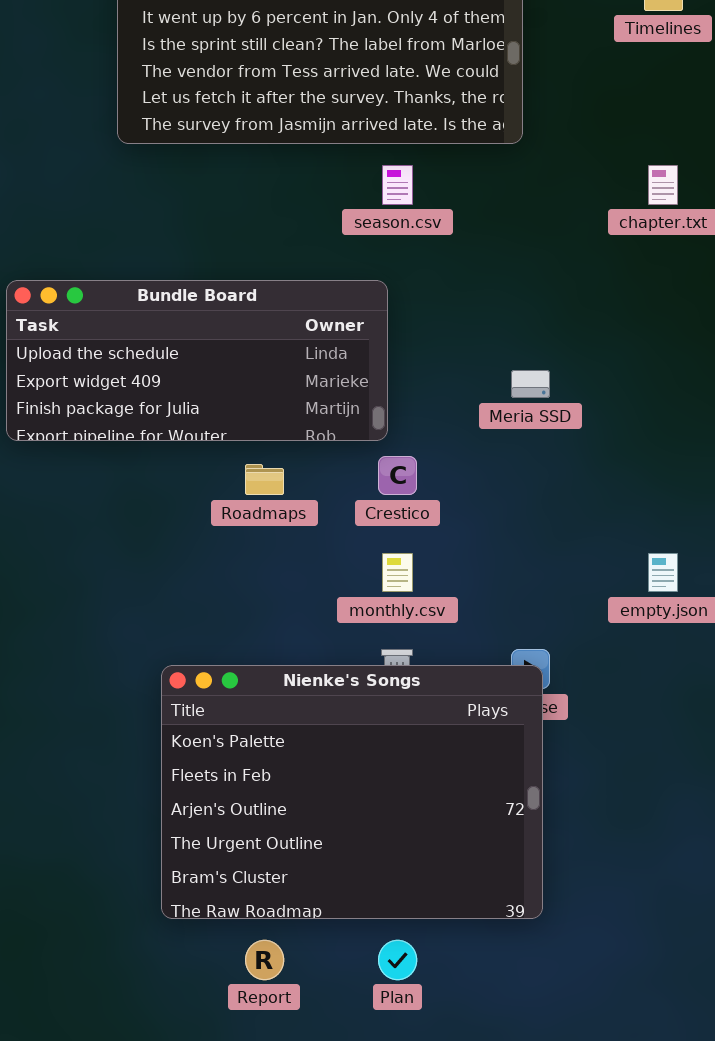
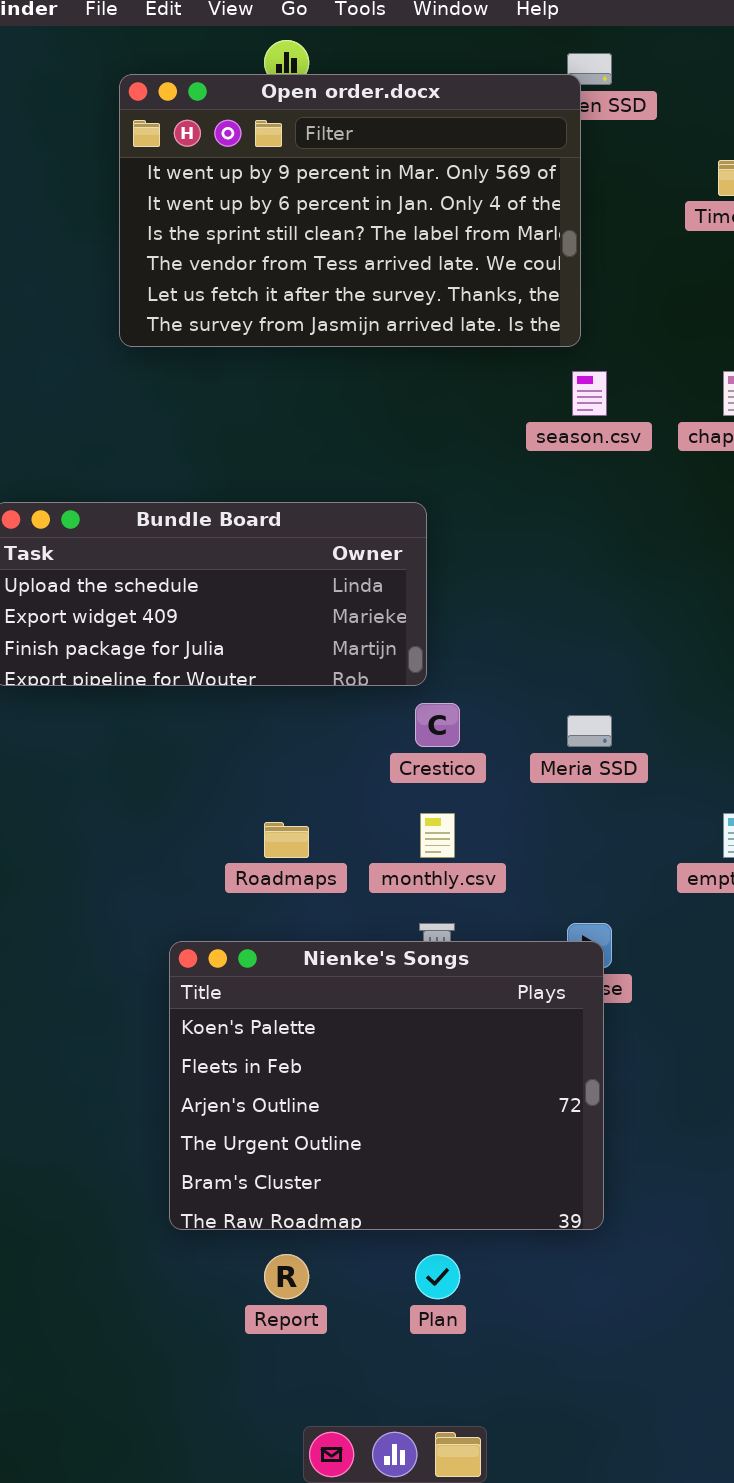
season.csv: [382,165,413,205] -> [572,371,607,416], moved
Meria SSD: [511,370,550,398] -> [567,715,612,747], moved
Roadmaps: [245,464,284,495] -> [264,822,309,858], moved

